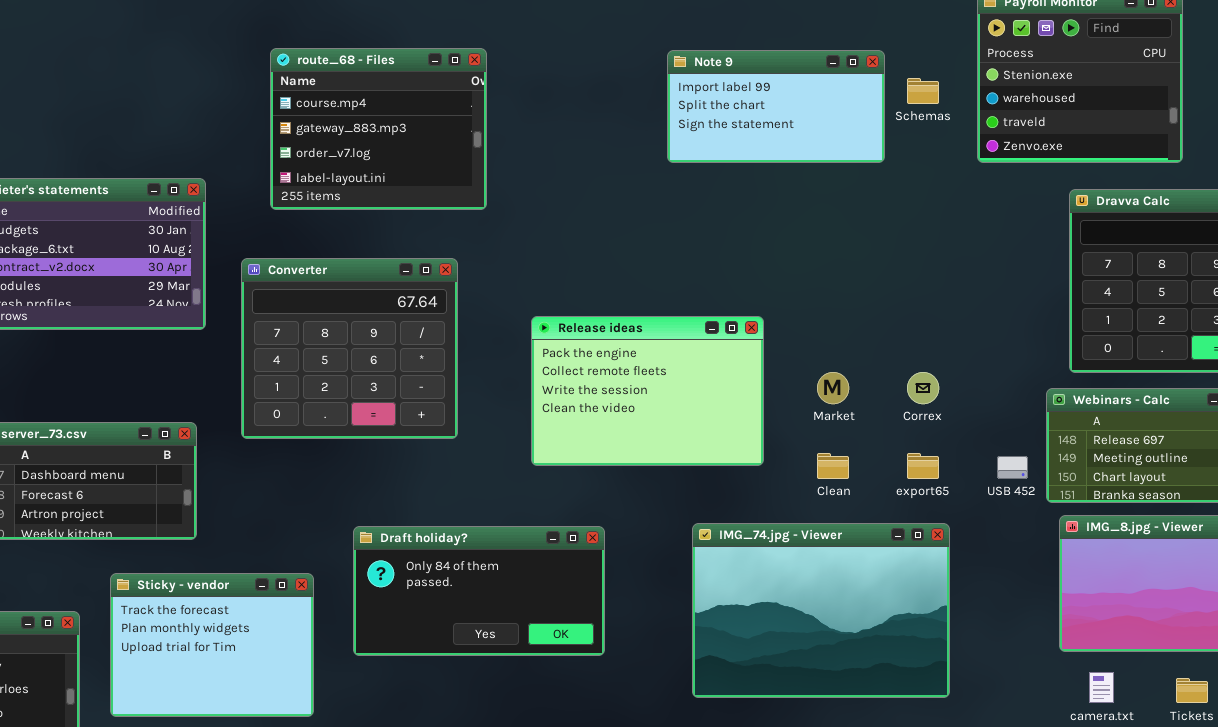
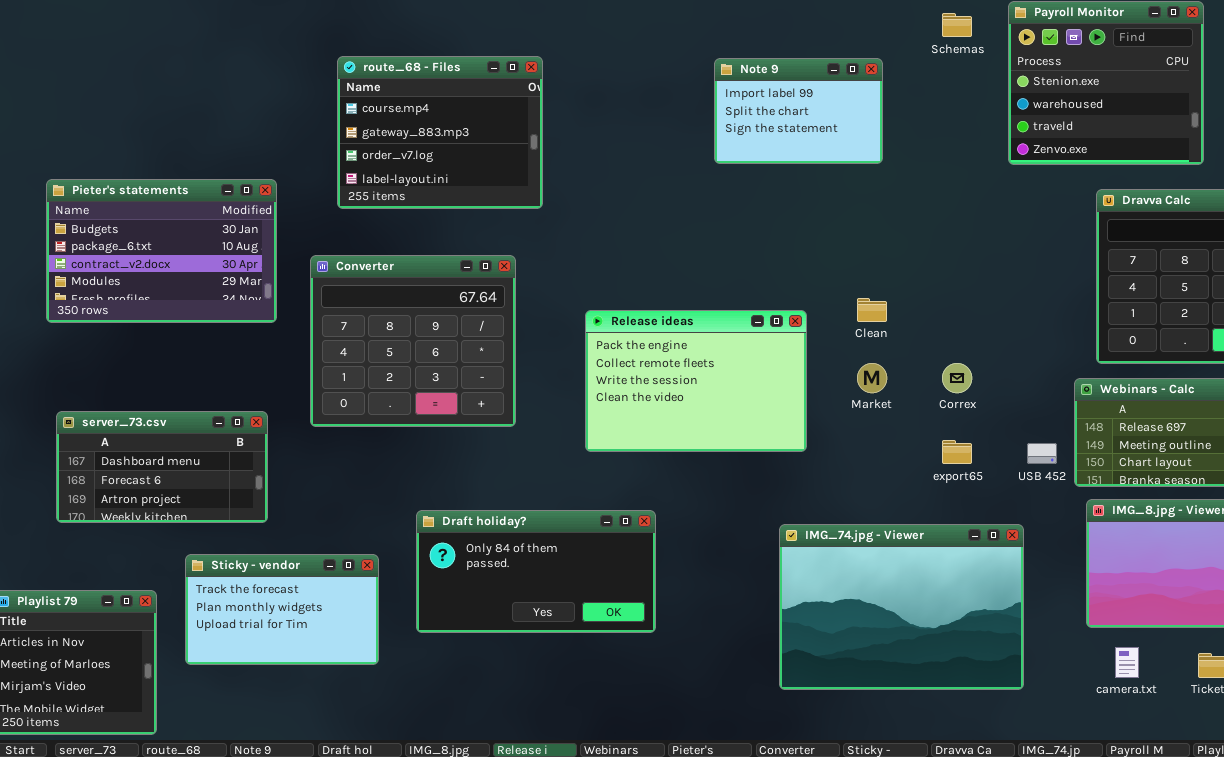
Note 9: [667,50,885,163] -> [714,58,883,164], resized
Schemas: [907,78,939,104] -> [942,13,972,37], moved
Clean: [817,453,849,479] -> [857,298,887,322], moved
IMG_74.jpg - Viewer: [692,523,950,698] -> [779,524,1024,690], moved
Sticky - vendor: [110,573,314,717] -> [185,554,379,665], resized

